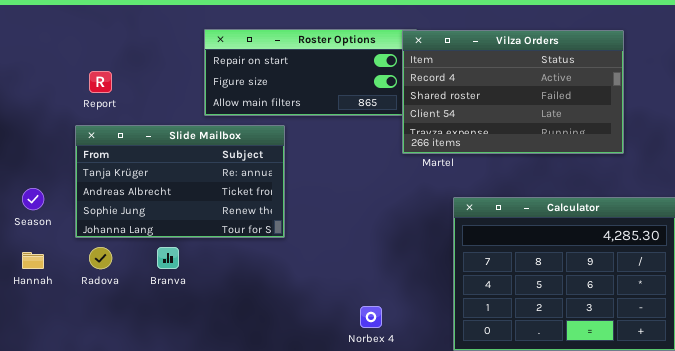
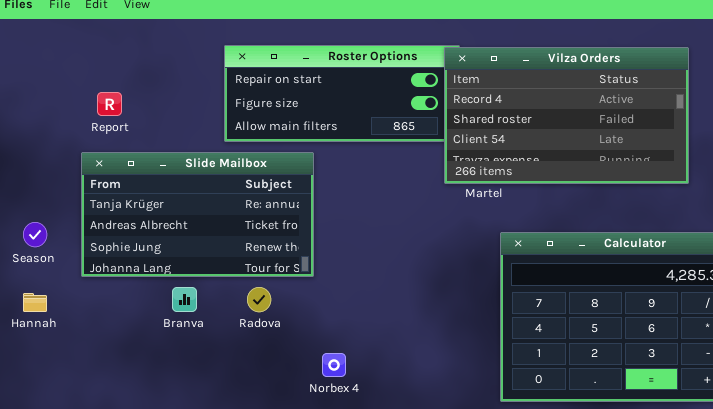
Radova: [89,247,112,269] -> [247,287,271,312], moved
Norbex 4: [360,306,382,328] -> [322,353,346,377], moved

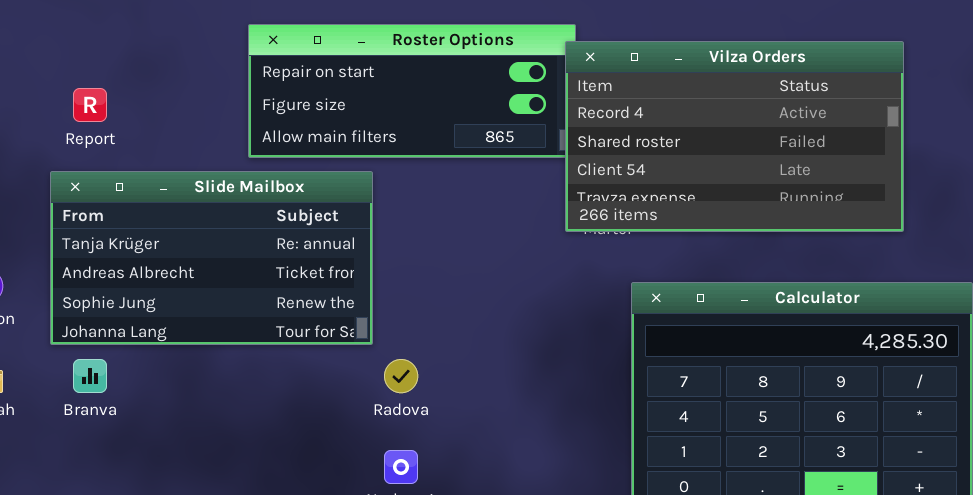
Vilza Orders: [444,47,689,184] -> [565,41,904,232], moved
Branva: [172,287,197,312] -> [73,359,107,393], moved
Radova: [247,287,271,312] -> [384,359,418,393], moved

